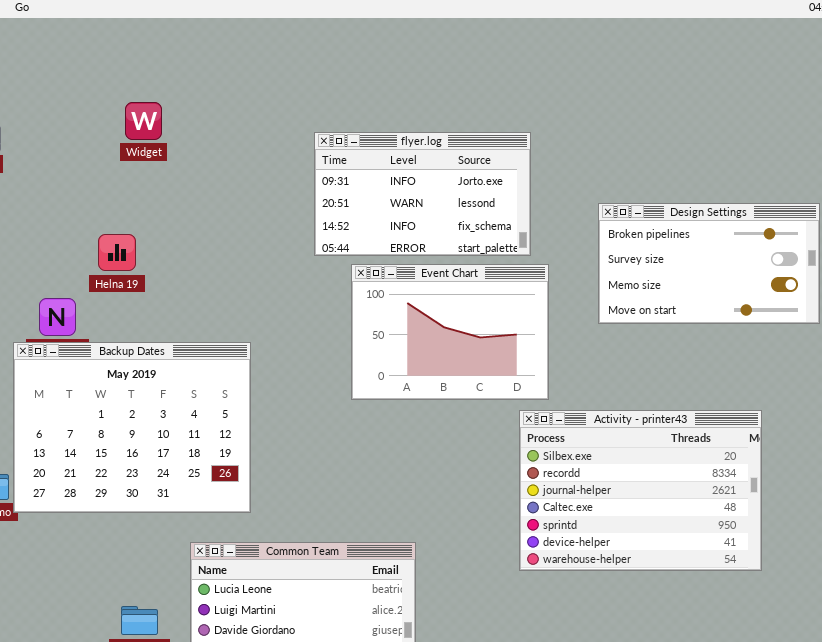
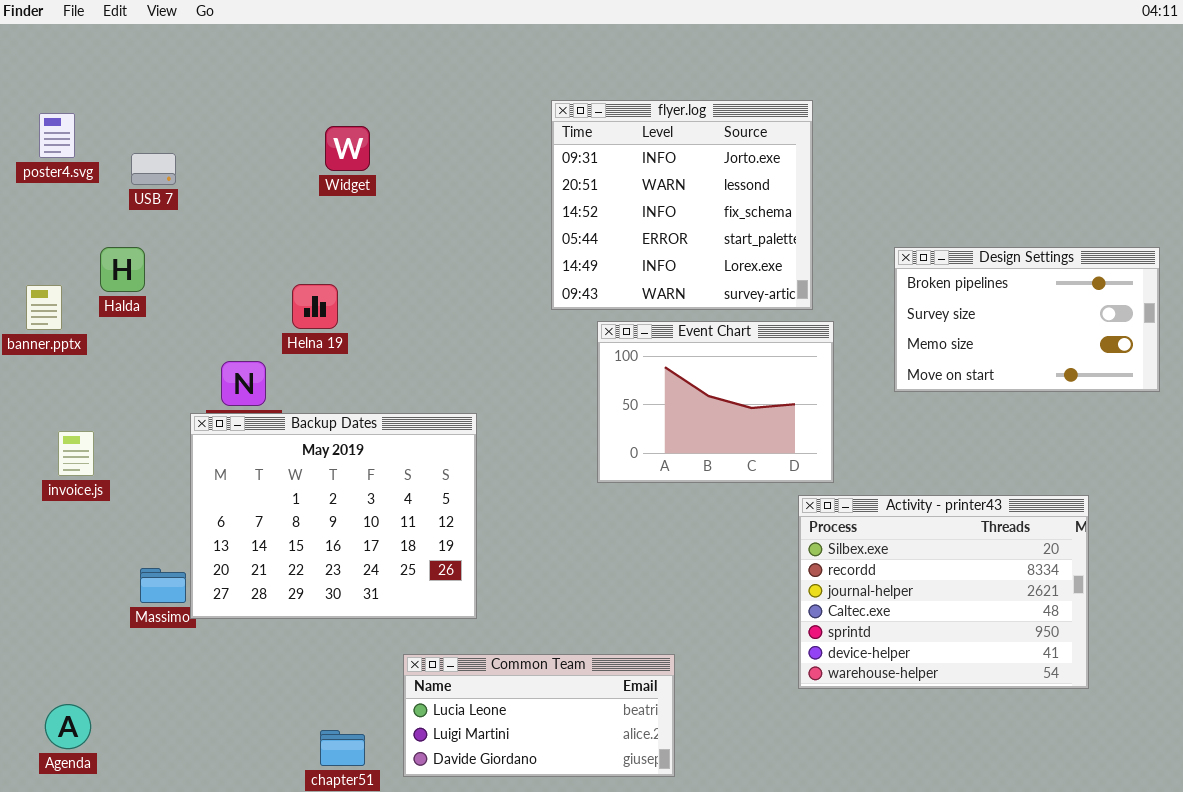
flyer.log: [314,132,531,256] -> [551,100,813,310], resized

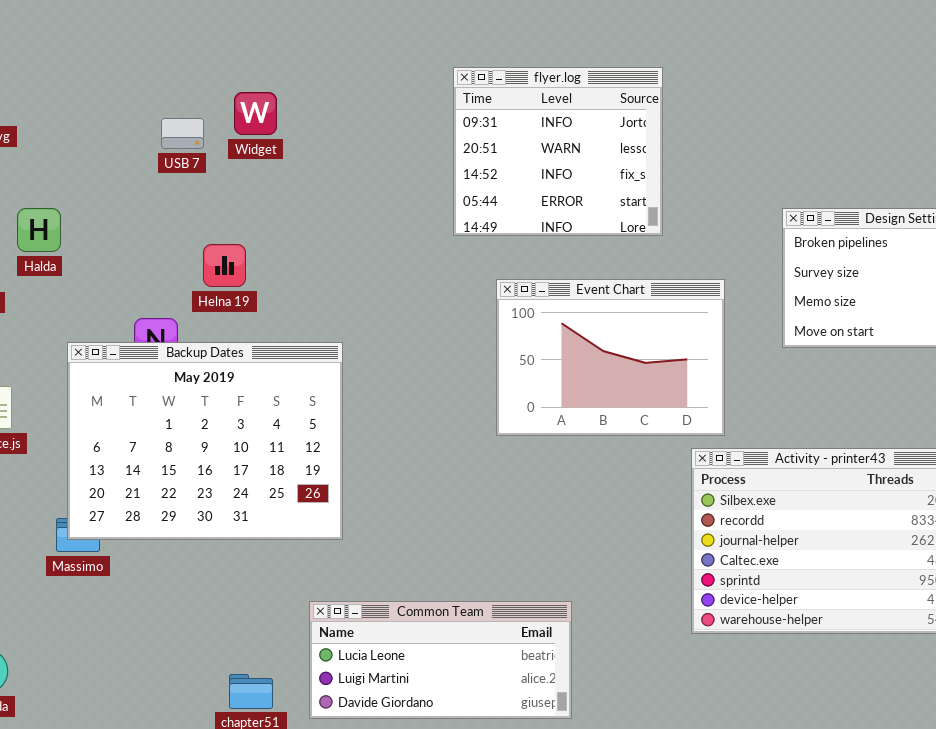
flyer.log: [551,100,813,310] -> [453,67,663,236], resized
USB 7: [131,153,176,185] -> [161,118,204,149], moved
Backup Dates: [190,413,477,619] -> [67,342,343,540], moved

